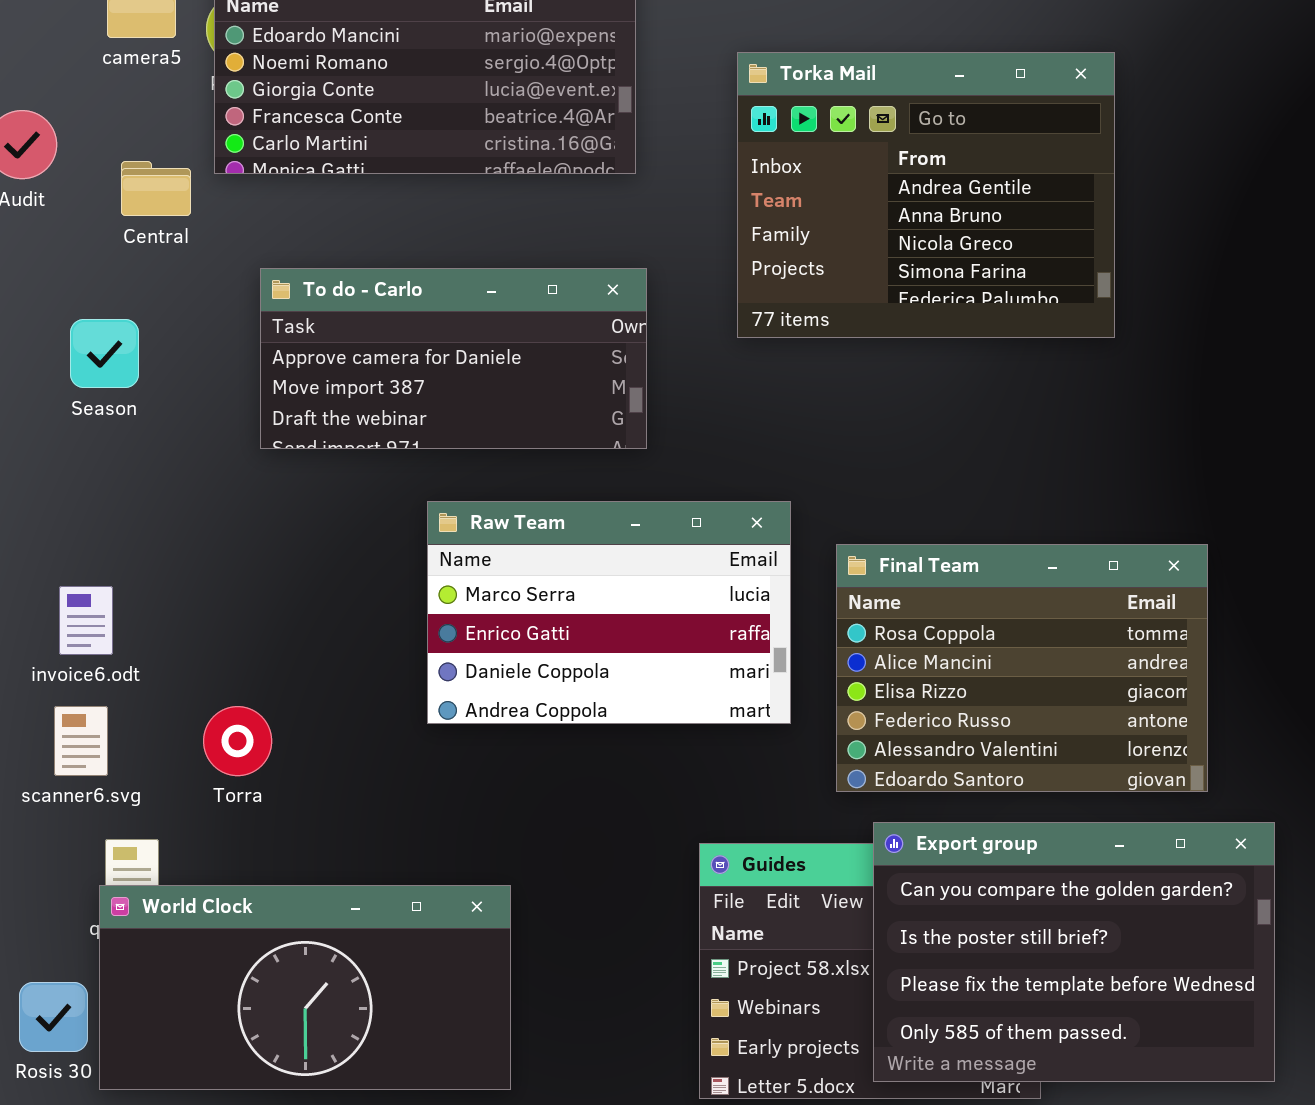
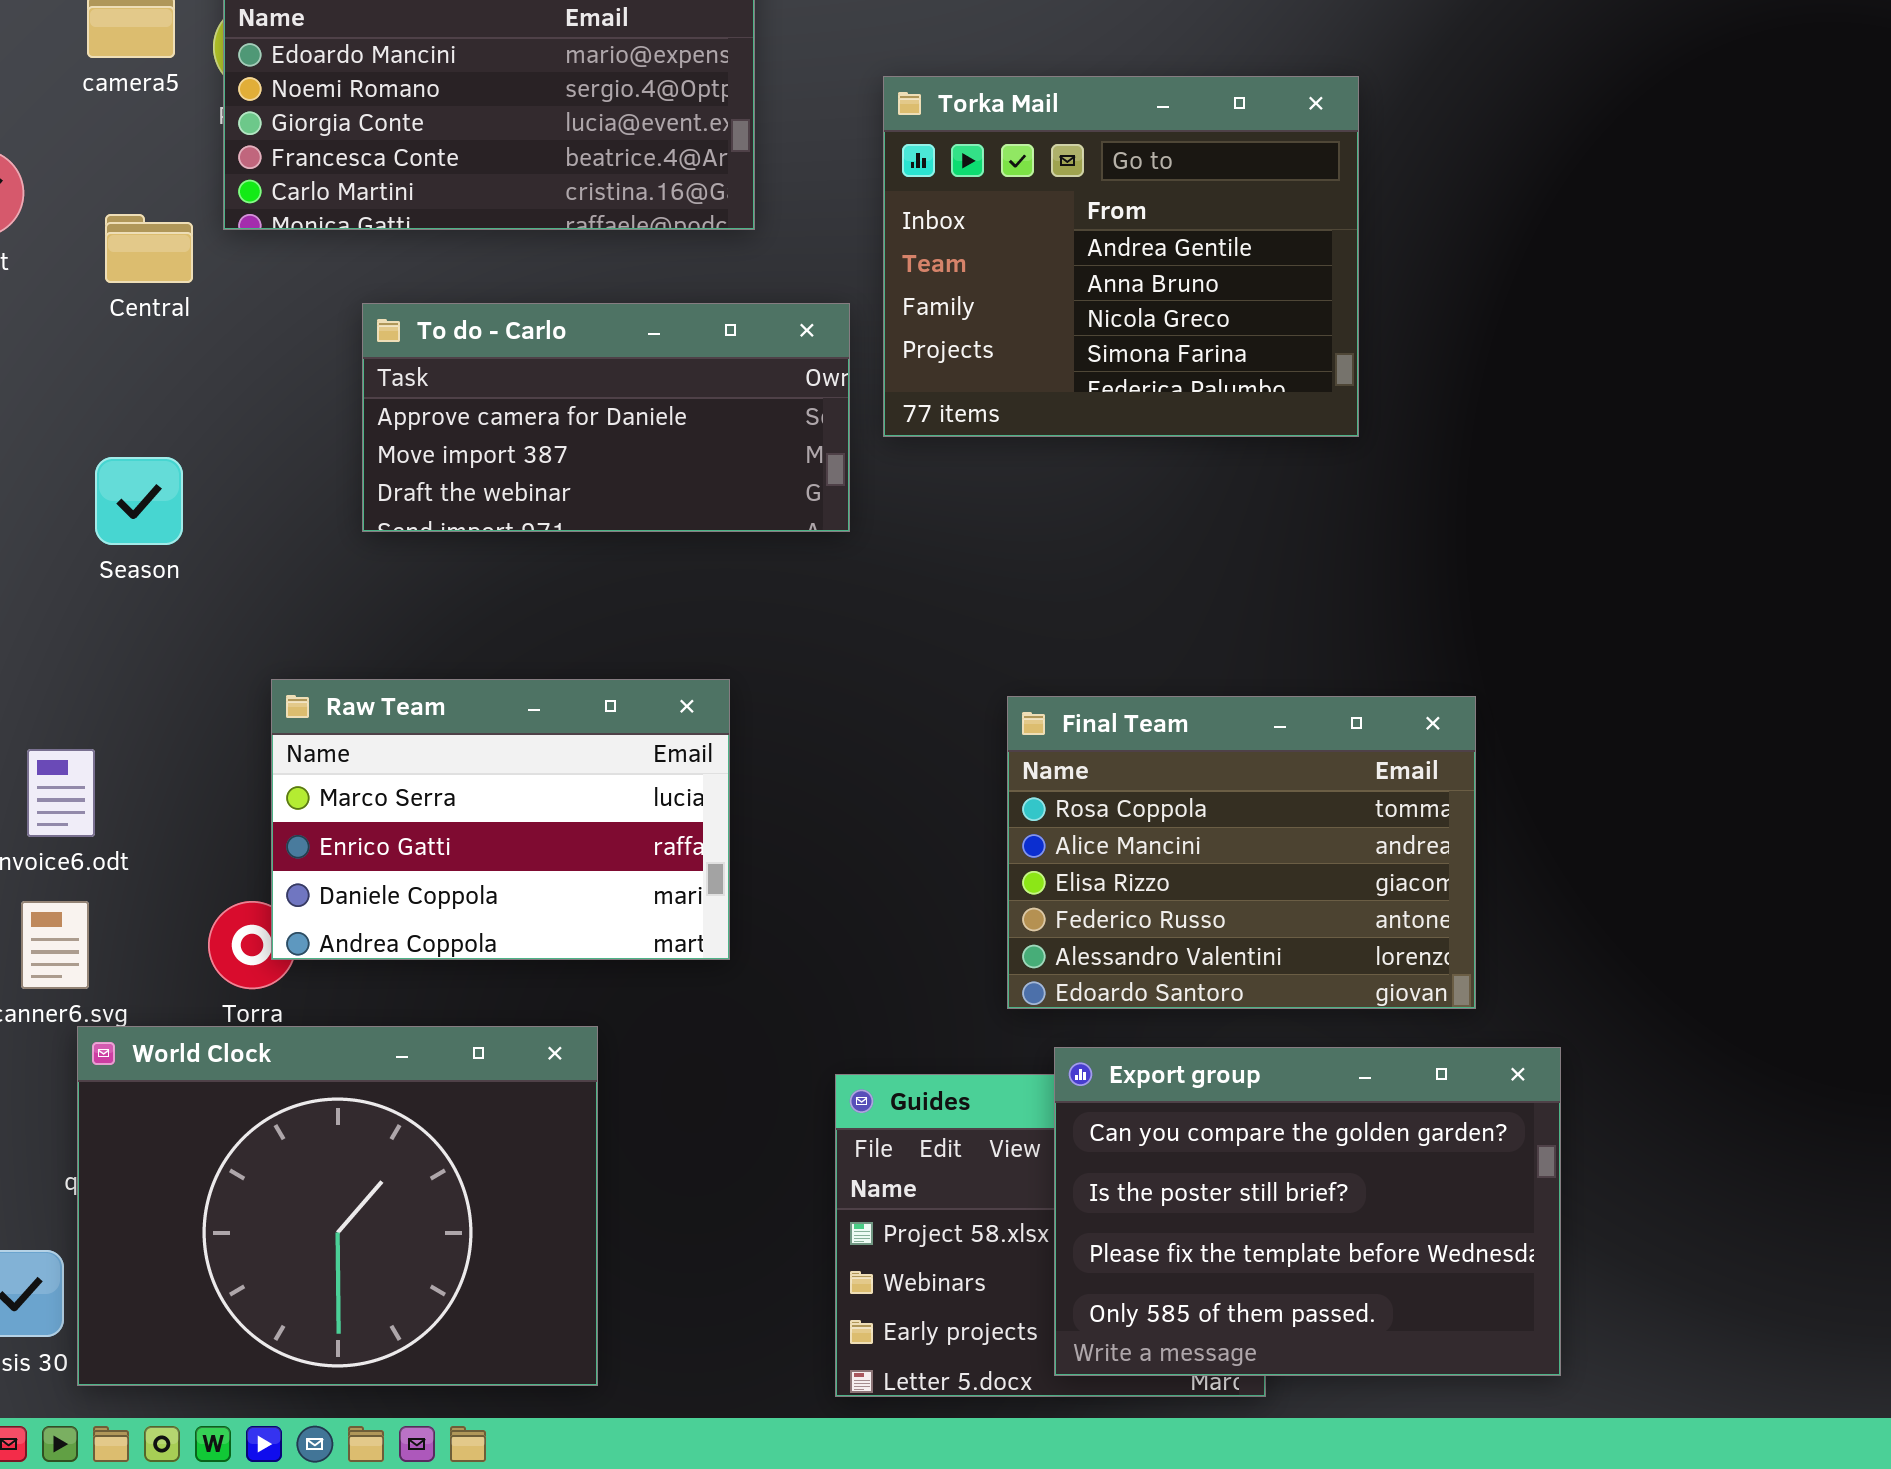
To do - Carlo: [260,268,647,449] -> [362,303,850,532], moved
Season: [70,319,139,388] -> [95,457,183,545], moved
Raw Team: [427,501,791,724] -> [271,679,730,960], moved
World Clock: [99,885,511,1090] -> [77,1026,598,1386], resized

